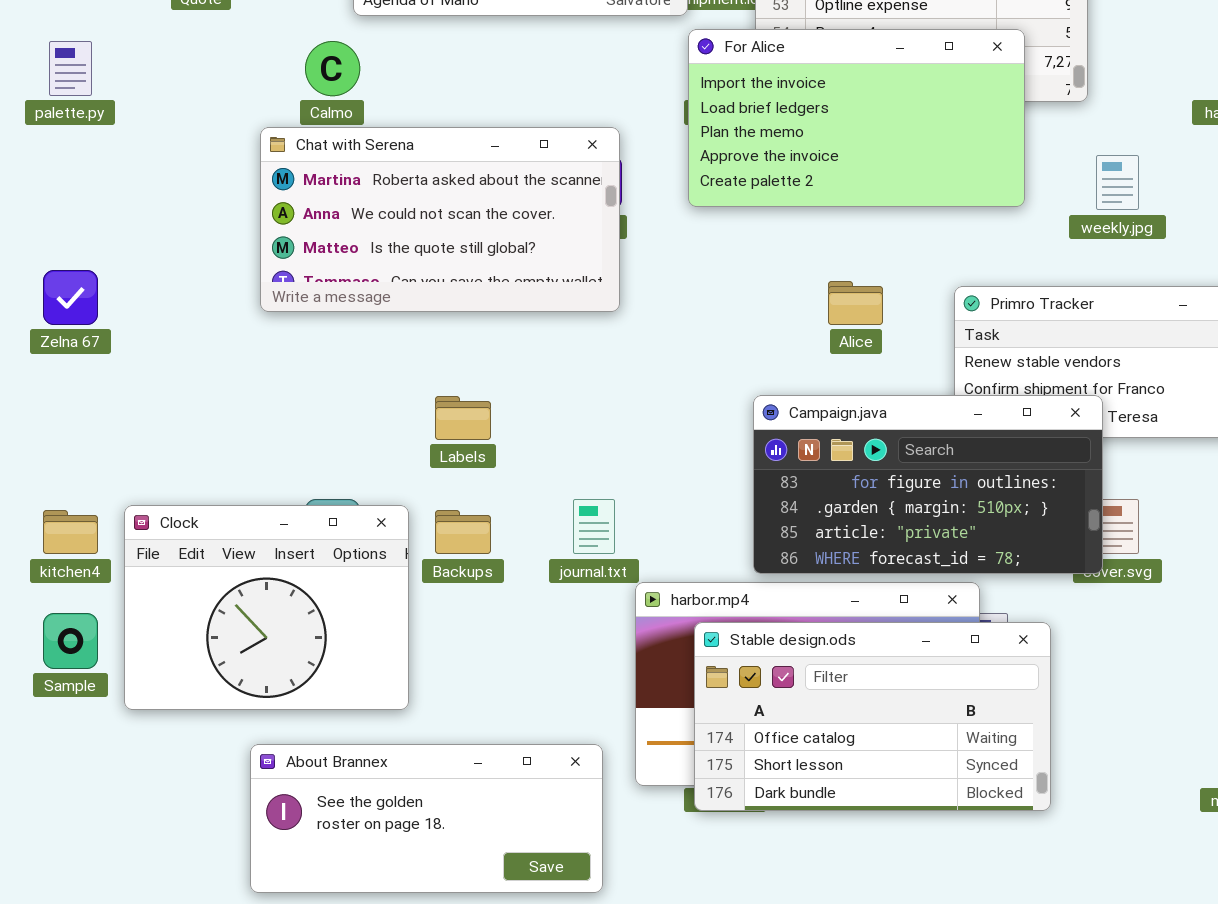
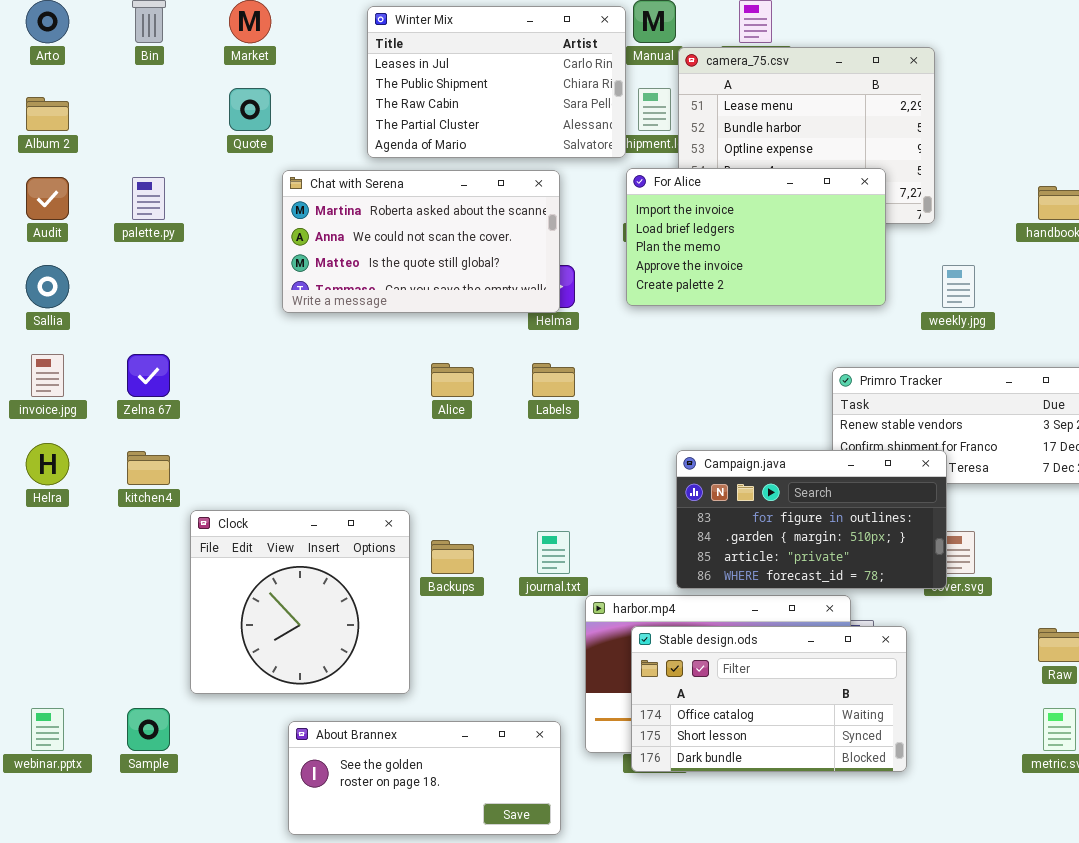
Chat with Serena: [260,127,620,312] -> [282,170,560,313], moved
Alice: [828,281,883,325] -> [431,363,474,397], moved
Labels: [435,396,491,440] -> [532,363,575,397], moved
Clock: [124,505,409,710] -> [190,510,410,694], resized
kitchen4: [43,510,98,554] -> [127,451,170,485], moved
Sample: [43,613,98,669] -> [127,708,170,751], moved

